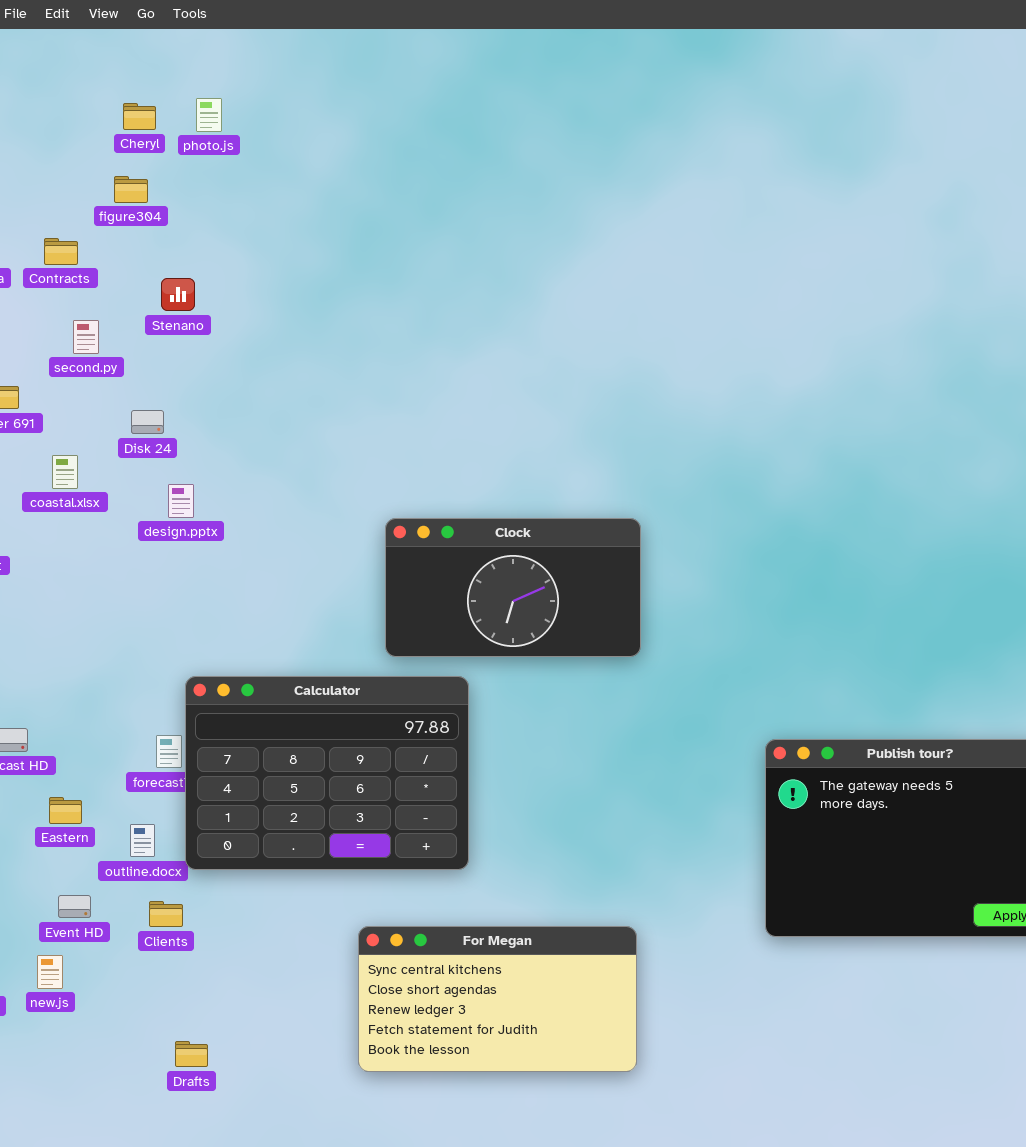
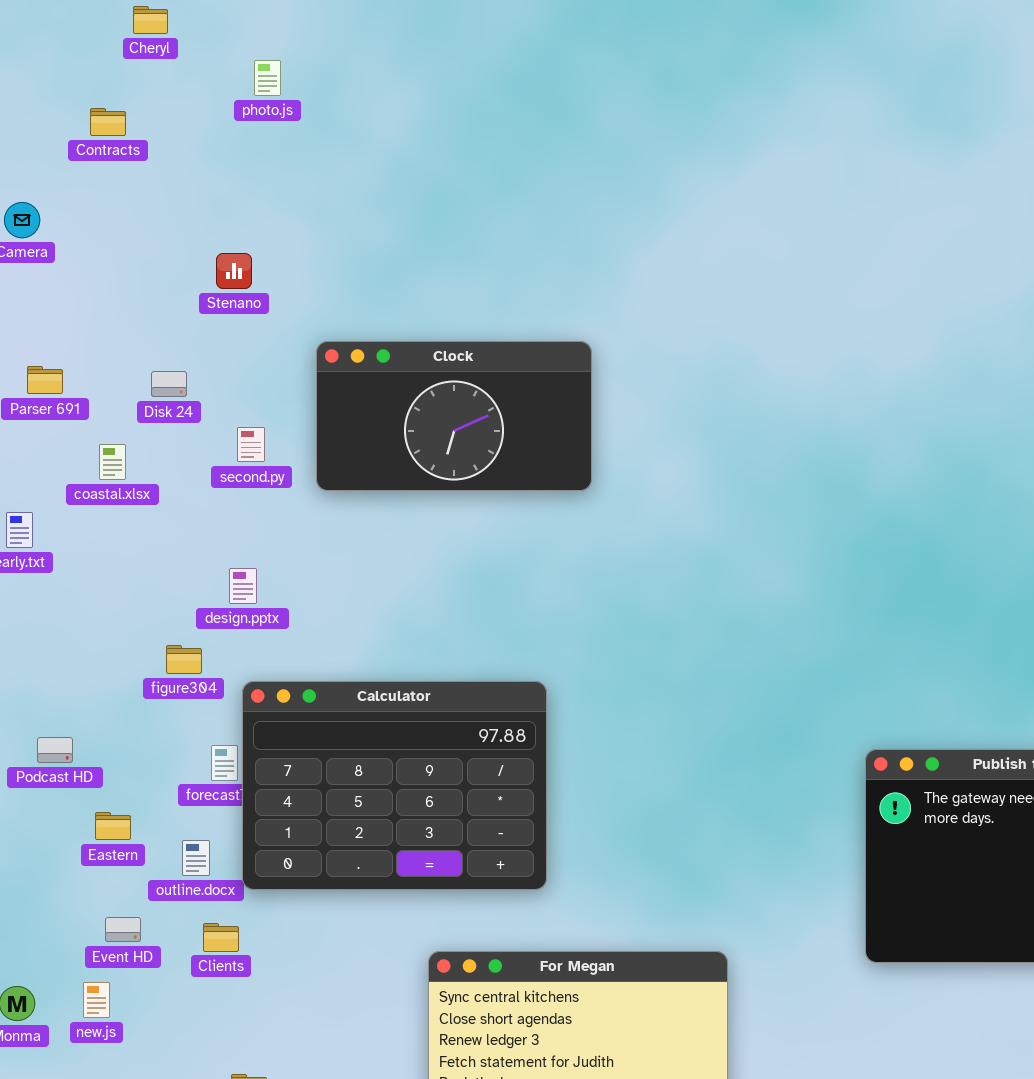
Cheryl: [123,103,156,130] -> [133,6,168,34], moved
figure304: [114,176,148,203] -> [166,645,202,674], moved
Contracts: [44,238,78,265] -> [90,108,126,136], moved
second.py: [73,320,99,354] -> [237,427,265,462], moved
Disk 24: [131,410,164,434] -> [151,371,187,397], moved
design.pptx: [168,484,194,518] -> [229,568,257,604], moved
Clock: [385,518,641,657] -> [316,341,592,491], moved

